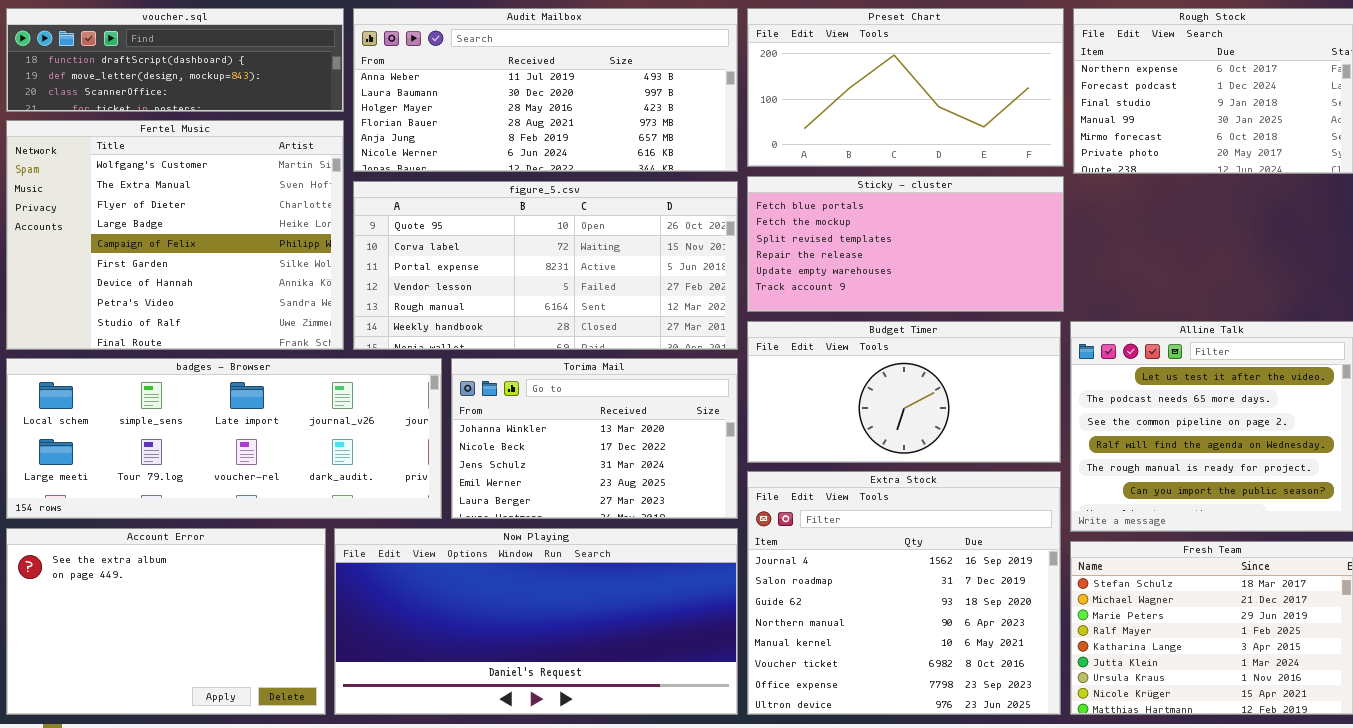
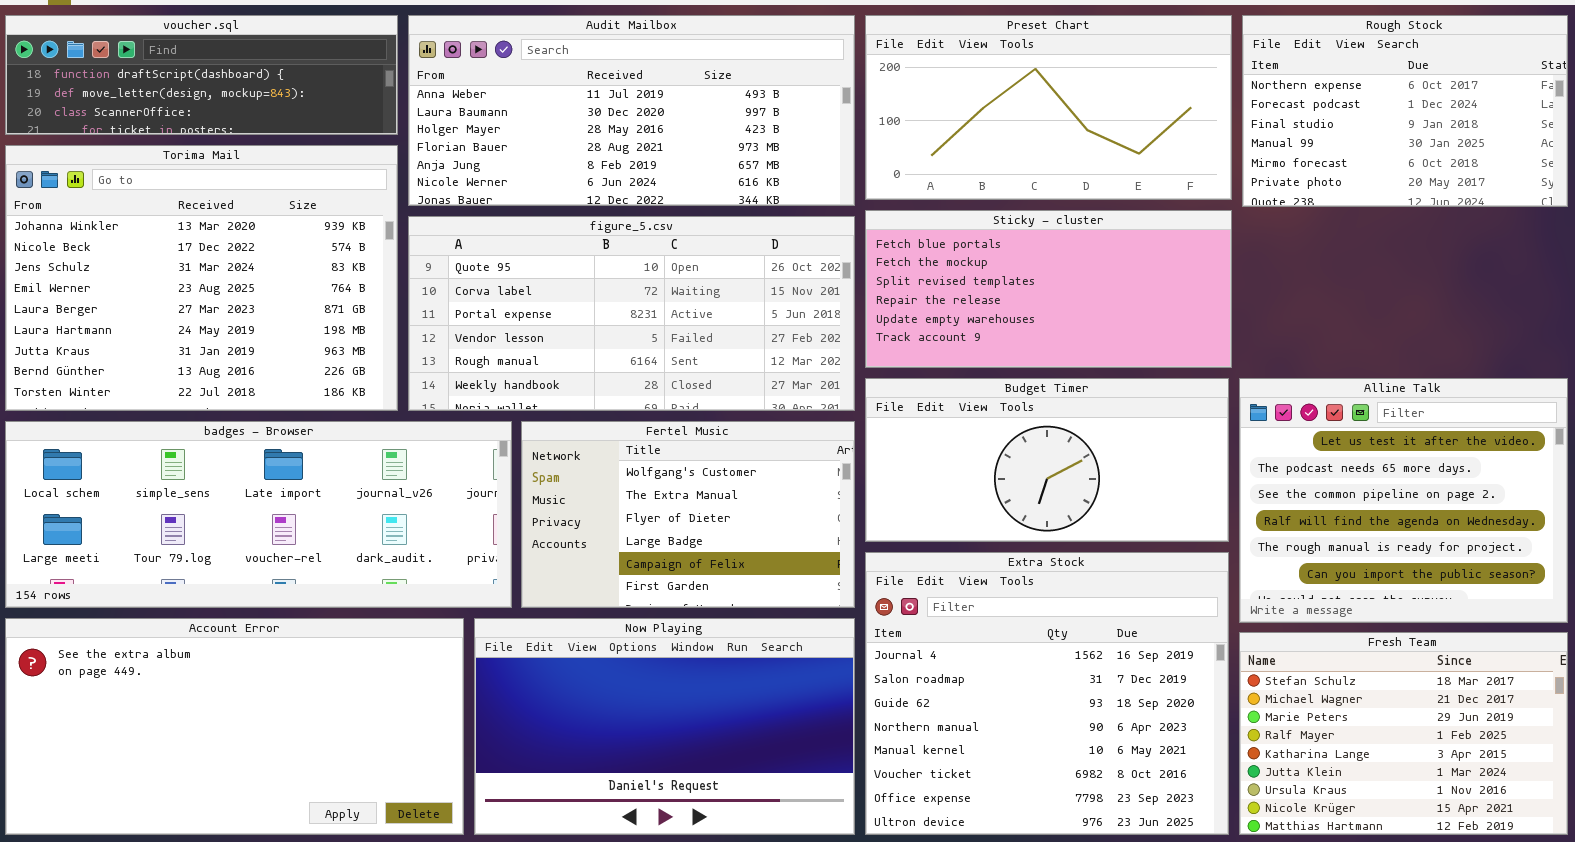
Fertel Music: [6,120,344,350] -> [521,421,855,608], moved, resized
Torima Mail: [451,358,738,519] -> [5,145,398,411], moved, resized
Account Error: [6,528,326,715] -> [5,618,464,835], resized
Now Playing: [334,528,738,715] -> [474,618,855,835], resized

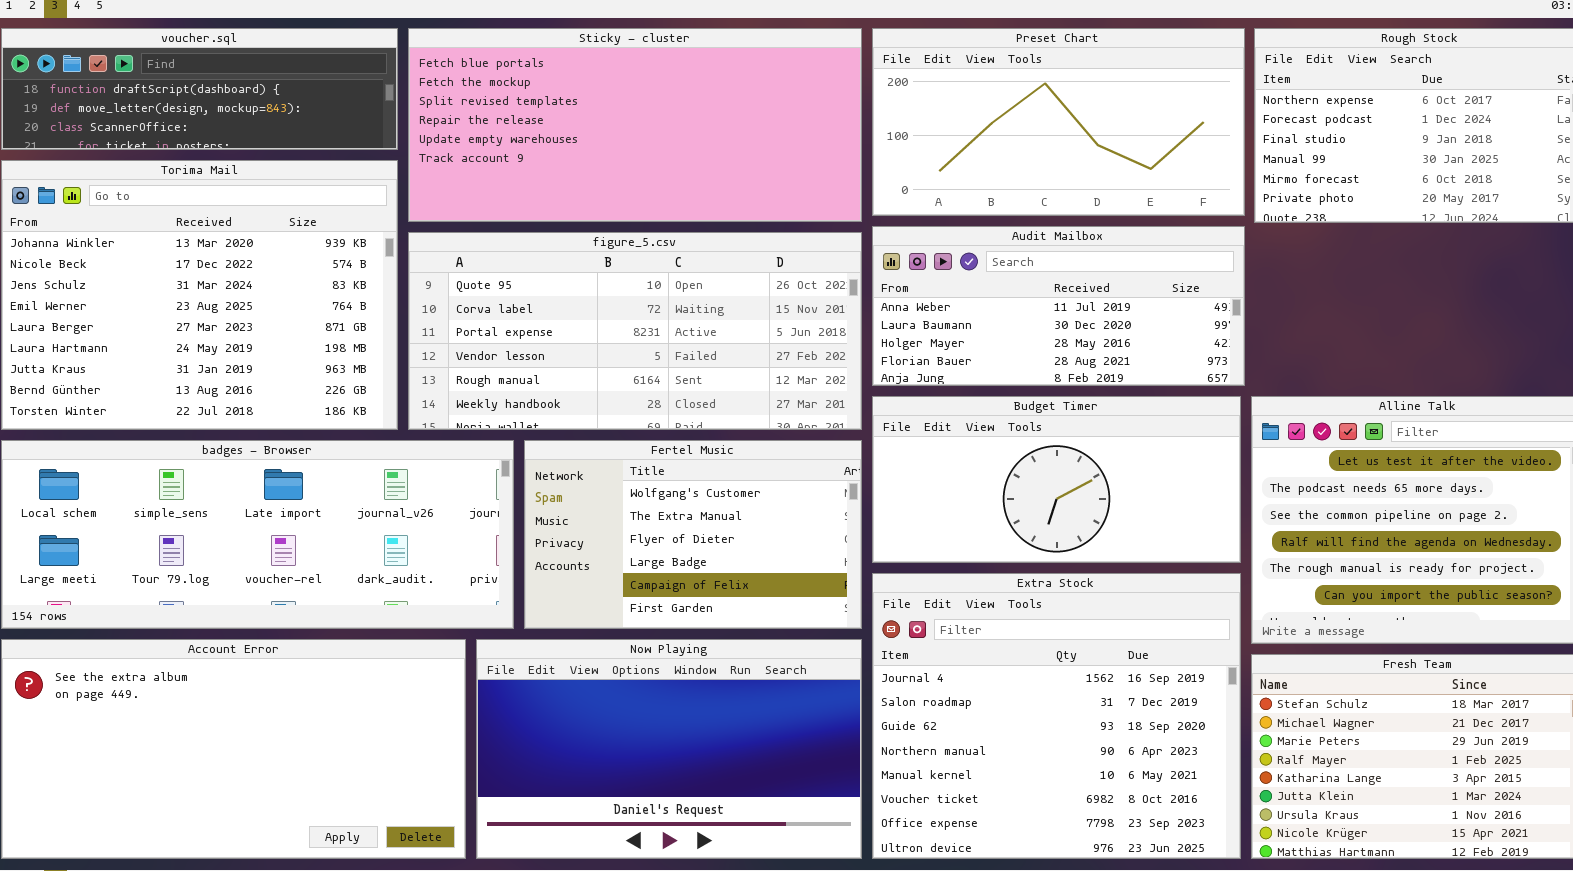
Audit Mailbox: [408,15,855,206] -> [872,226,1245,386], moved, resized
Sticky - cluster: [865,210,1232,368] -> [408,28,862,222], moved, resized

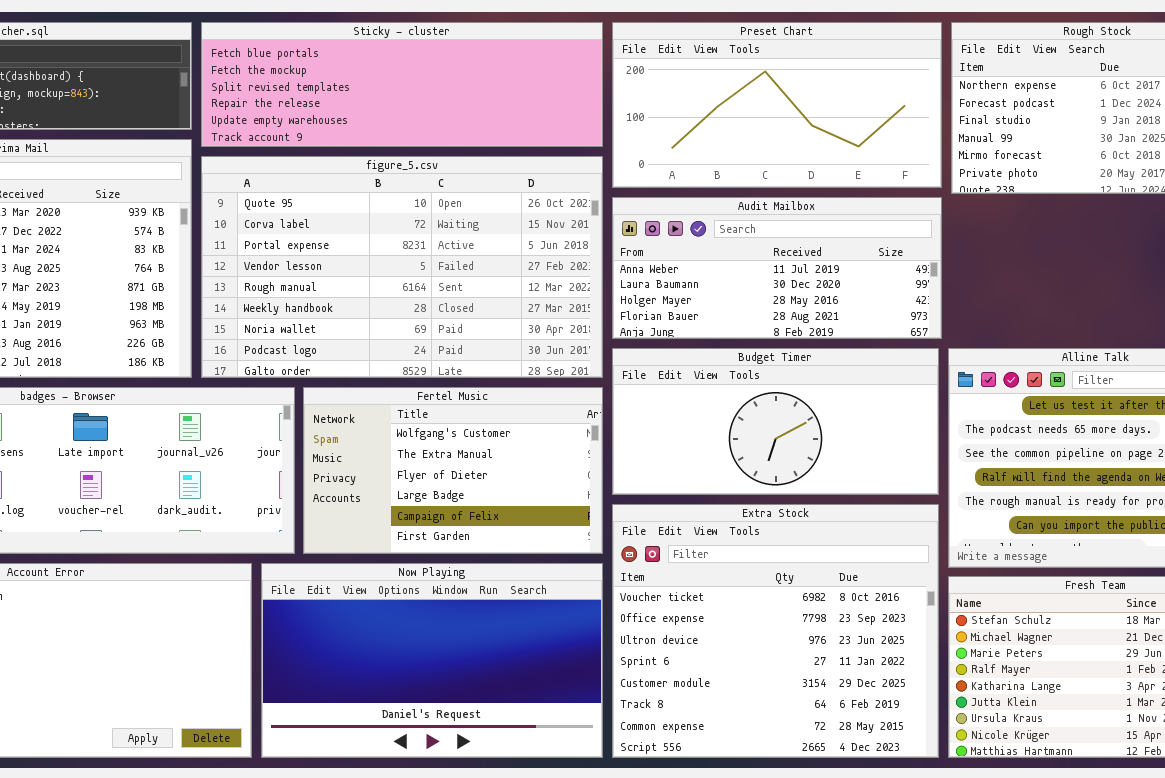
Sticky - cluster: [408,28,862,222] -> [201,22,603,147], resized
figure_5.csv: [408,232,862,430] -> [201,156,603,378], resized
Extra Stock: [872,573,1241,859] -> [612,504,939,758], scrolled down 5 rows

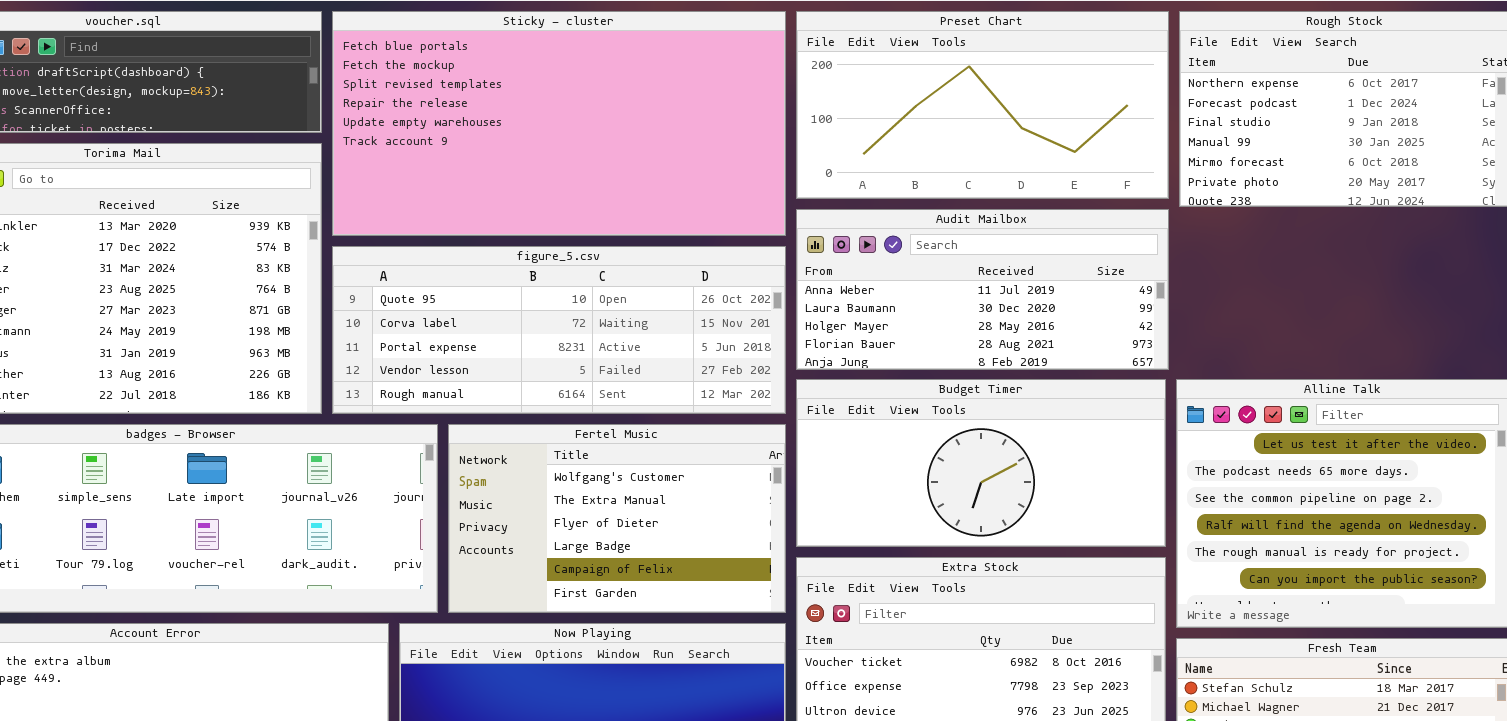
Sticky - cluster: [201,22,603,147] -> [332,11,786,236], resized
figure_5.csv: [201,156,603,378] -> [332,246,786,414], resized

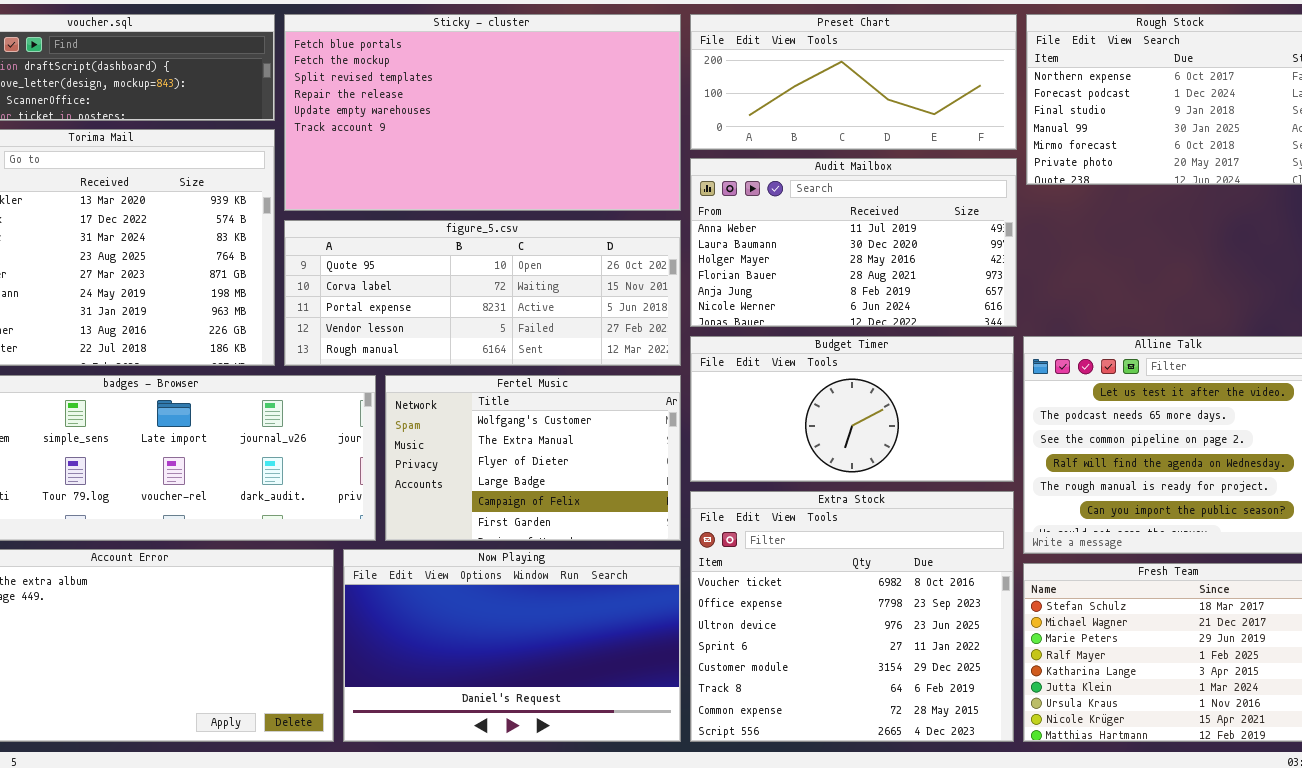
Preset Chart: [796,11,1169,199] -> [690,14,1017,150], resized
Audit Mailbox: [796,209,1169,370] -> [690,158,1017,327], resized

